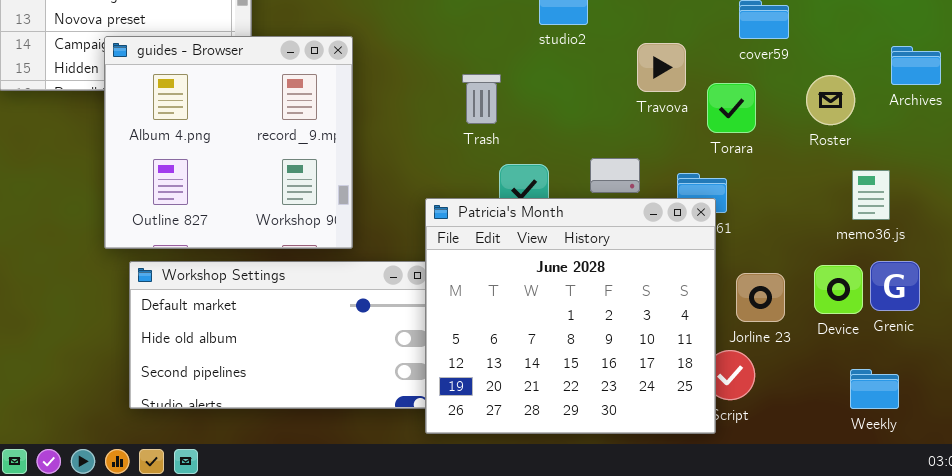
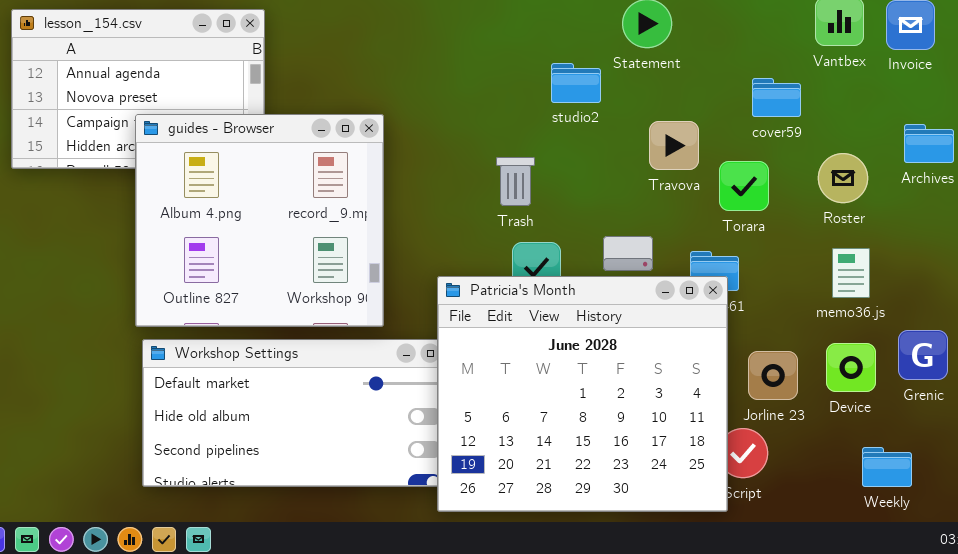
guides - Browser: [104,36,353,249] -> [135,114,384,327], moved
Trash: [462,74,501,124] -> [496,157,535,206], moved
memo36.js: [852,170,890,220] -> [832,248,870,298], moved
Grenic: [870,261,920,311] -> [898,330,948,380], moved

